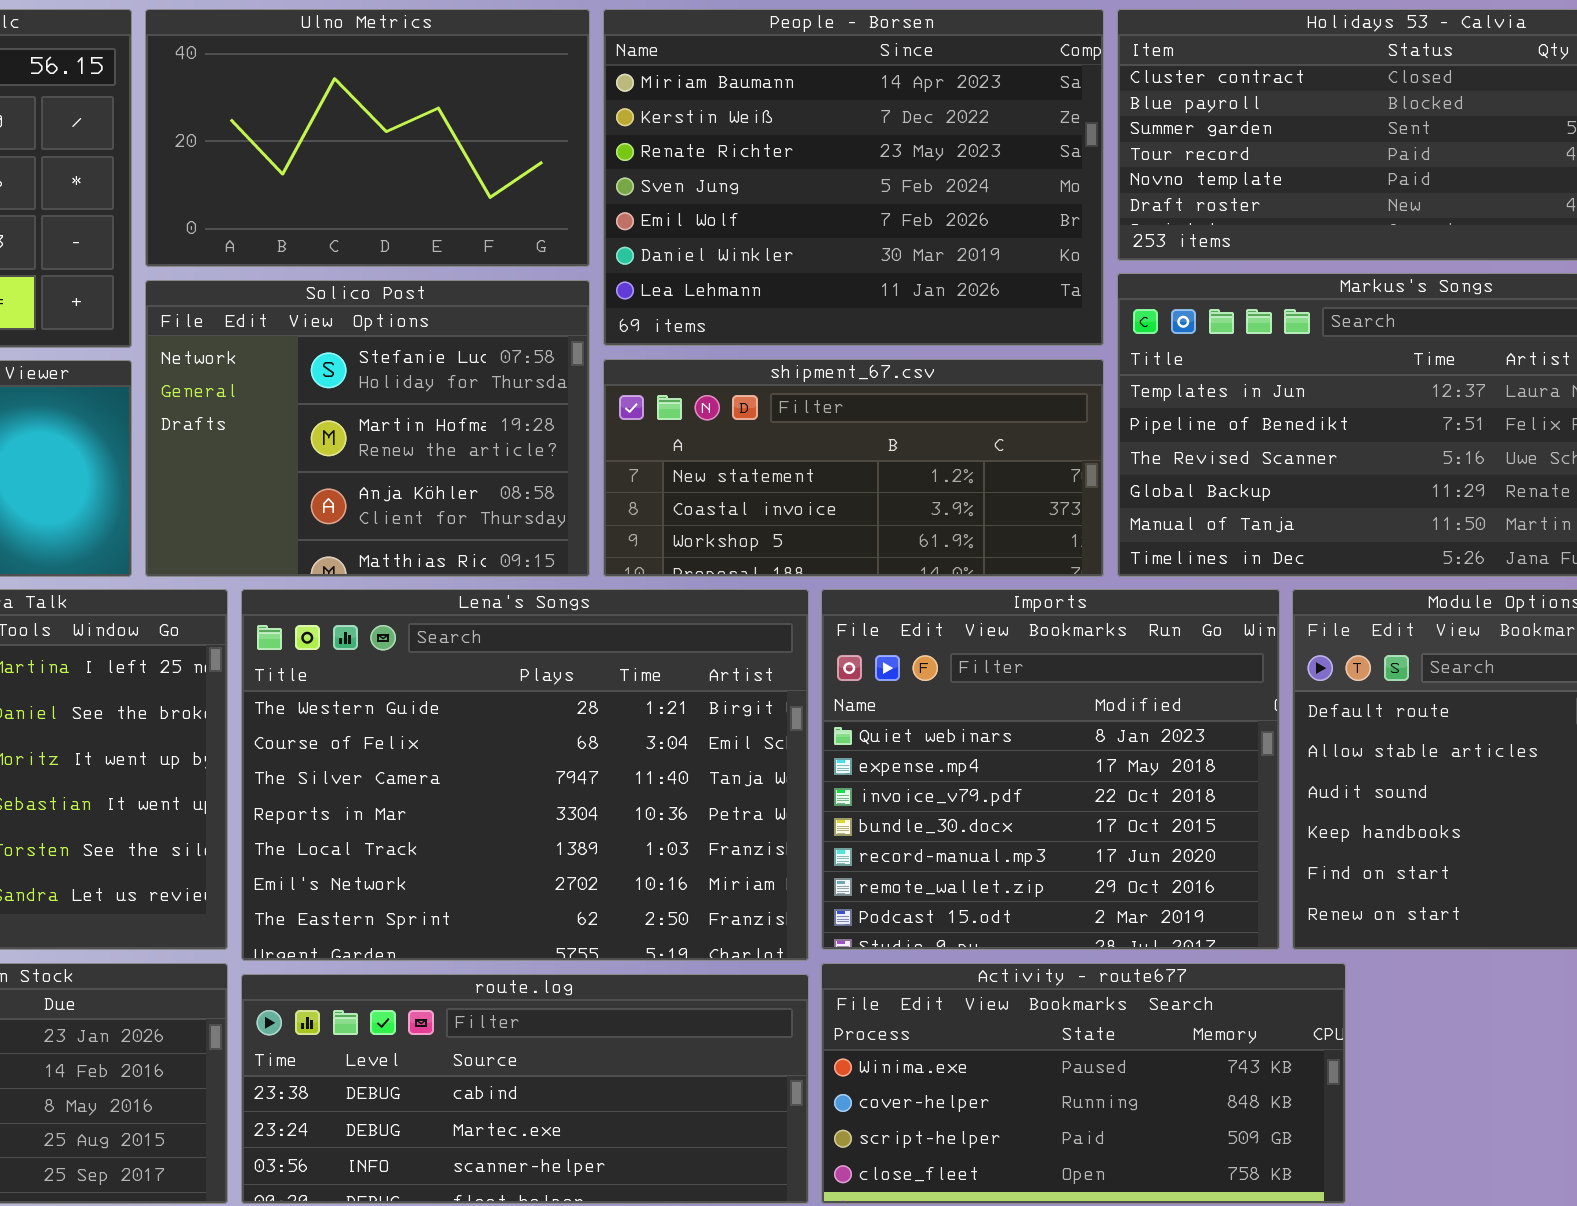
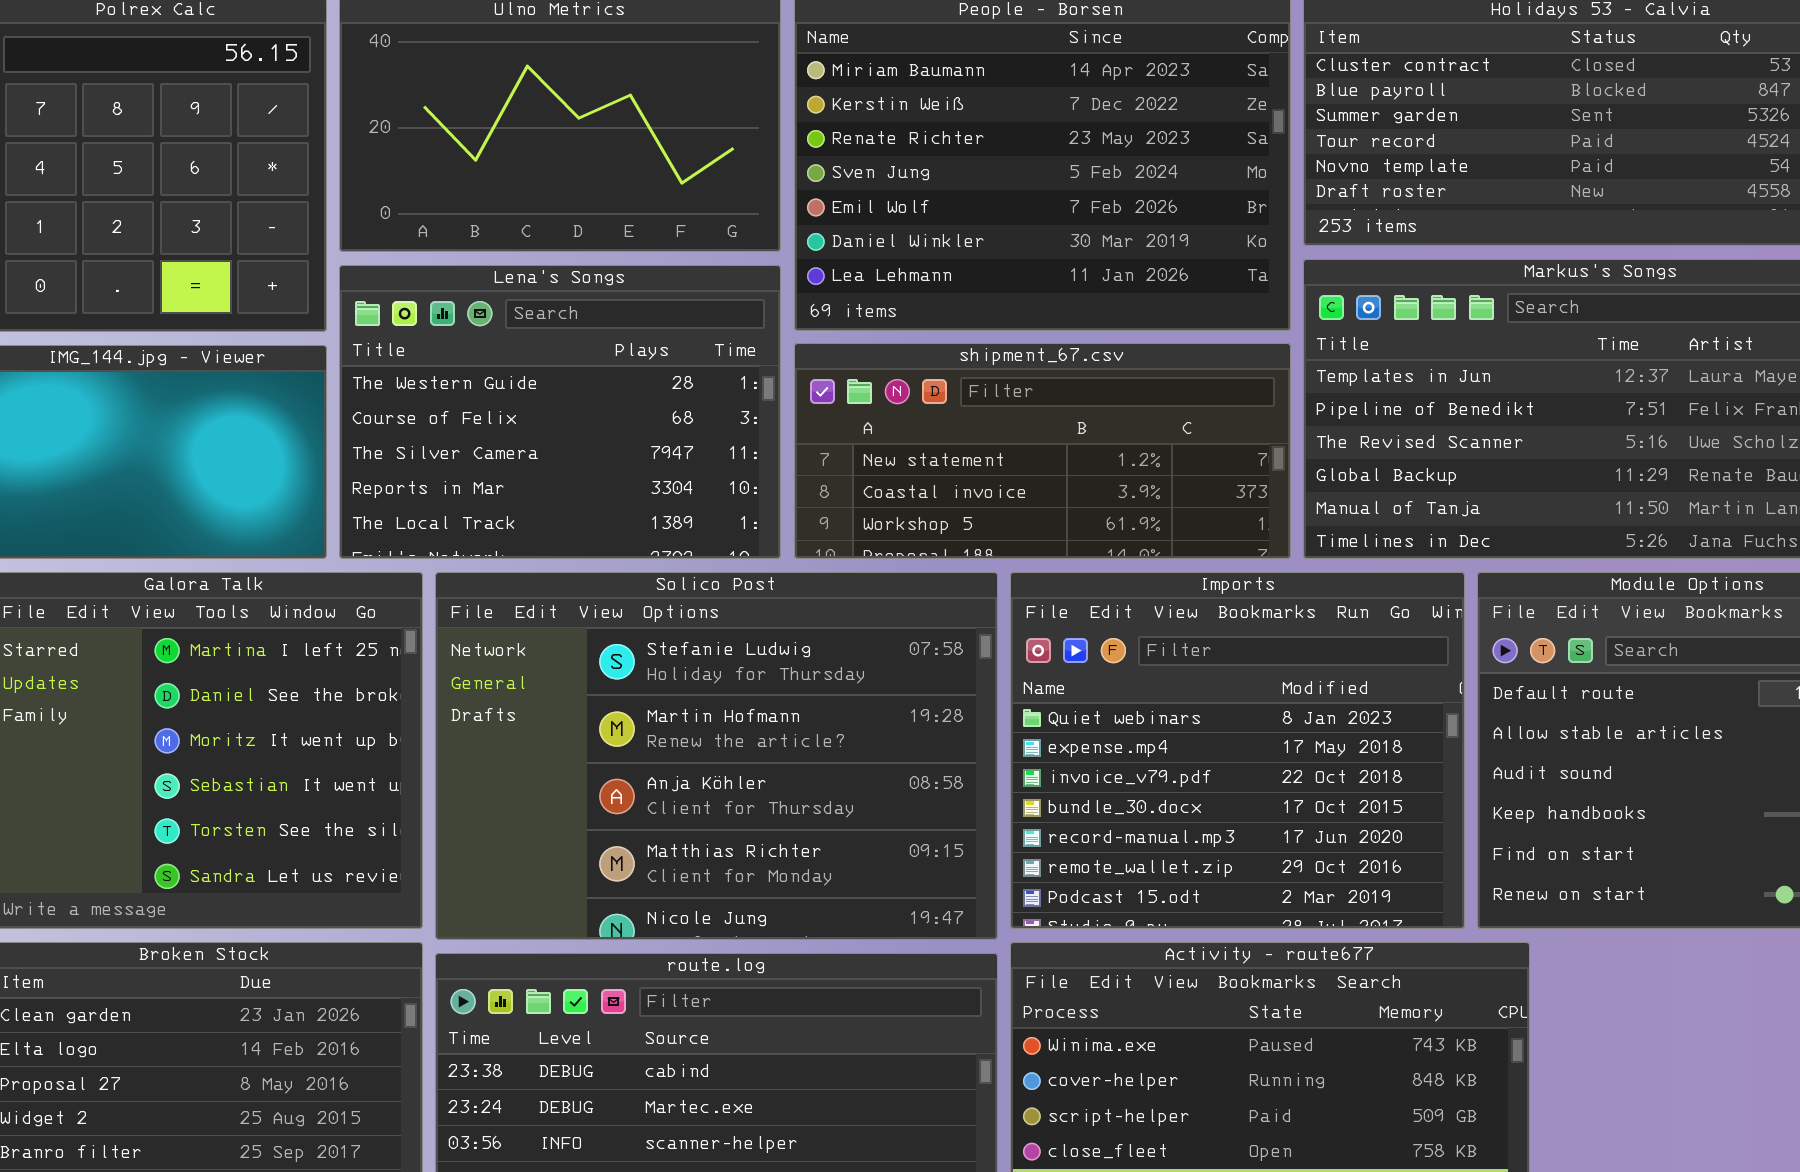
Solico Post: [145,280,590,577] -> [435,572,998,940], moved, resized
Lena's Songs: [241,589,809,961] -> [339,265,781,559], moved, resized

